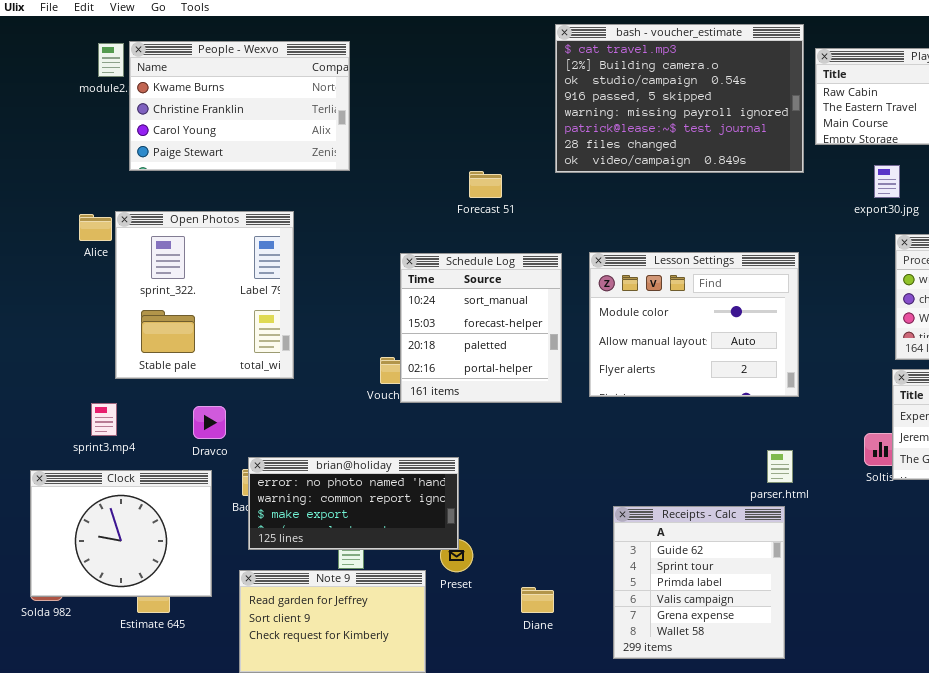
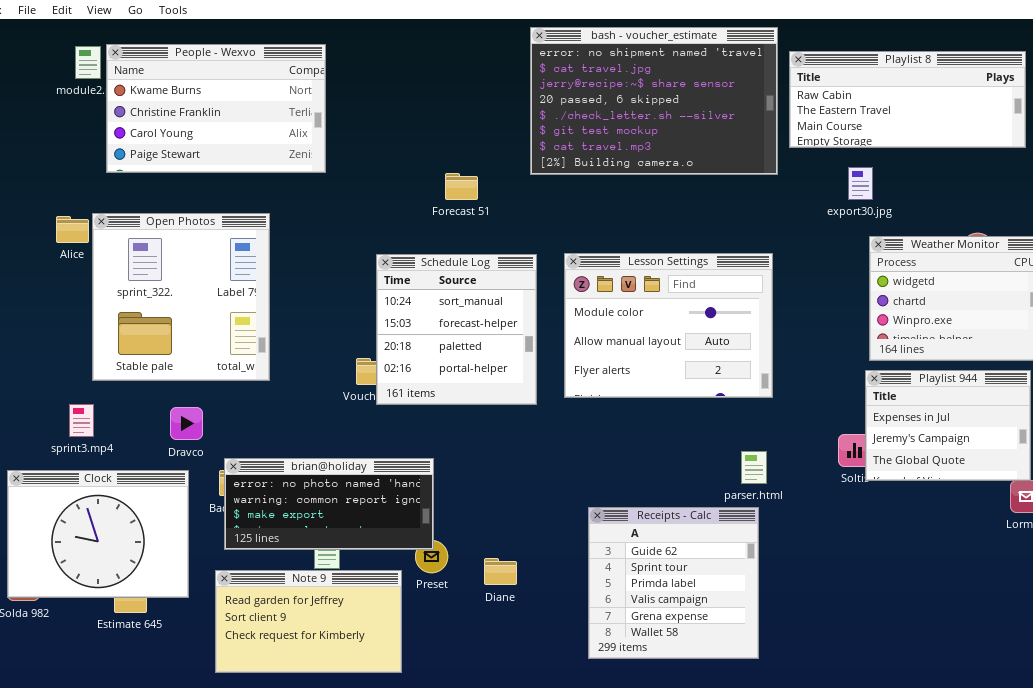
bash - voucher_estimate: [555,24,804,173] -> [530,27,778,175], scrolled up 6 rows
Diane: [521,587,554,613] -> [484,558,517,585], moved

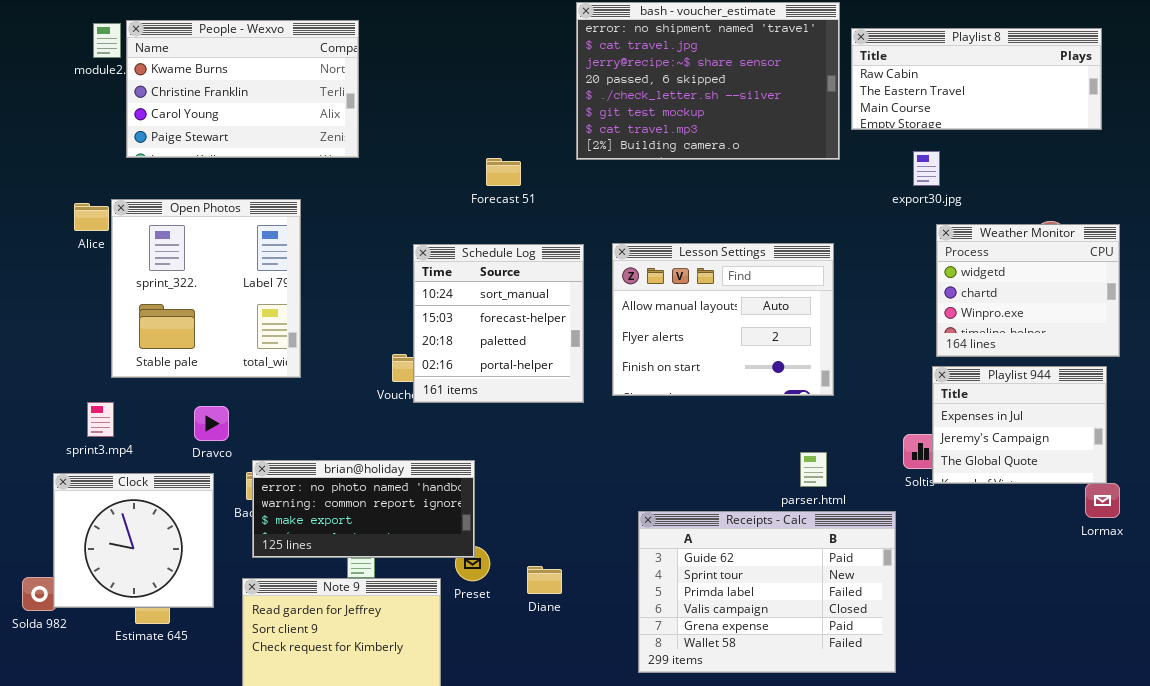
Lesson Settings: [564,253,773,398] -> [612,243,834,396], scrolled down 1 row
Clock: [7,470,189,598] -> [53,473,214,608], resized
Receipts - Calc: [588,507,759,659] -> [638,511,896,673], resized

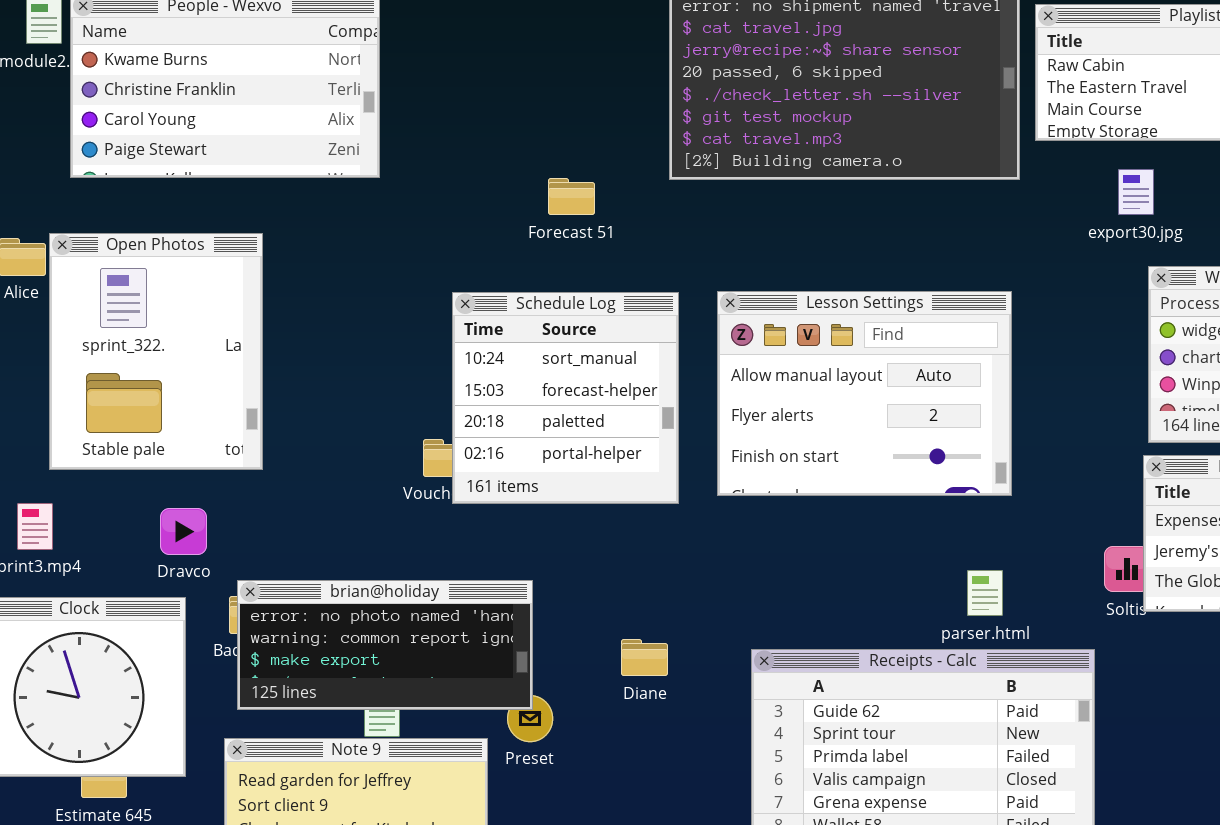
Open Photos: [111,199,301,378] -> [49,233,263,470], resized
Diane: [527,566,562,594] -> [621,639,668,676], moved

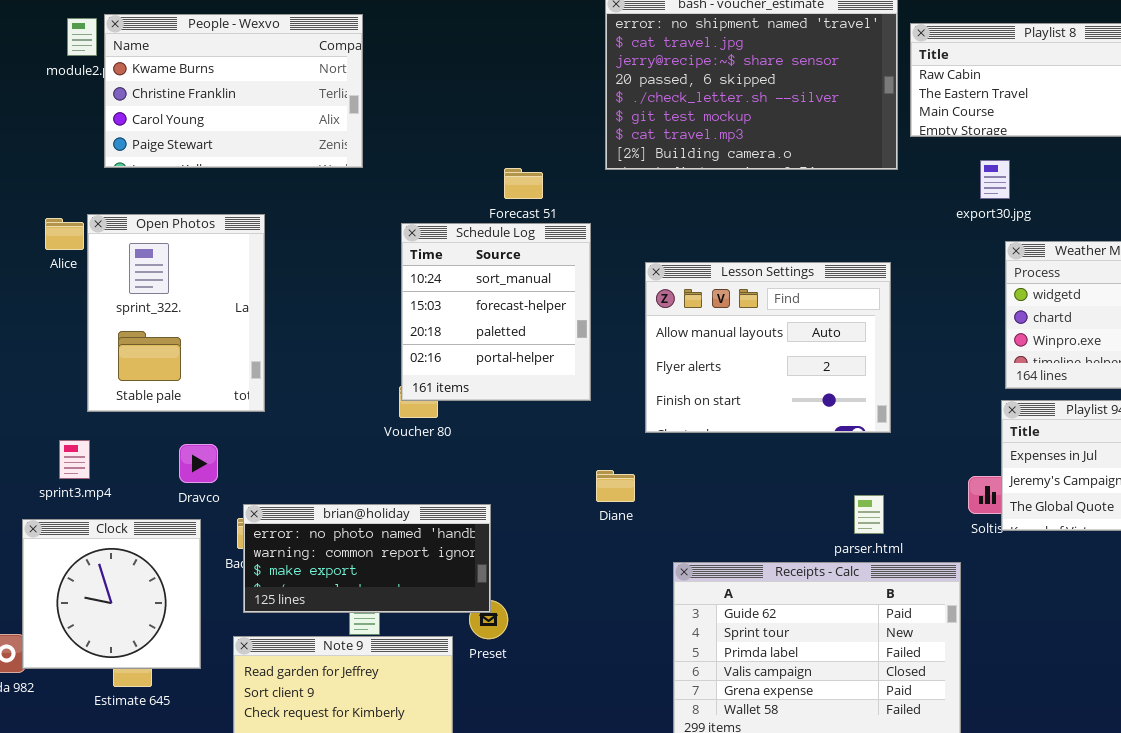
Schedule Log: [452,292,679,504] -> [401,223,591,401], moved
Diane: [621,639,668,676] -> [596,470,635,502], moved

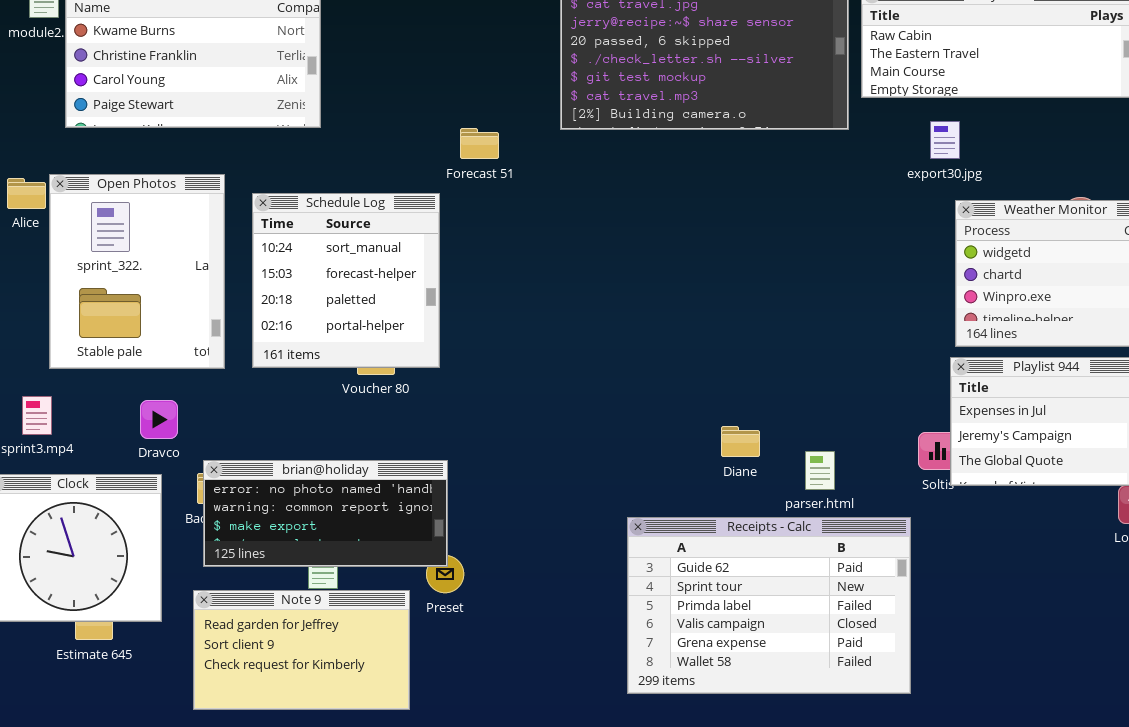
Schedule Log: [401,223,591,401] -> [252,193,440,368], moved
Lesson Settings: [645,262,891,433] -> none, closed
Diane: [596,470,635,502] -> [721,426,760,457], moved

